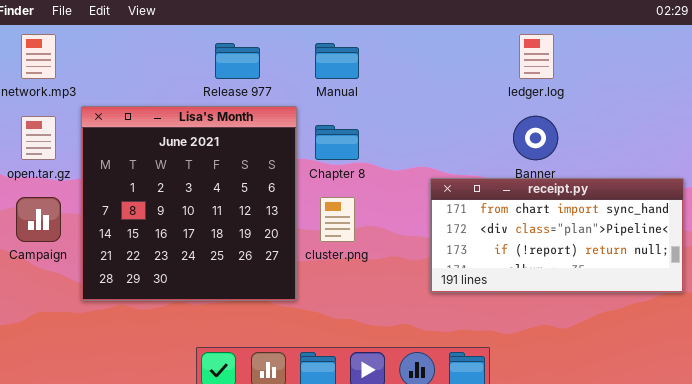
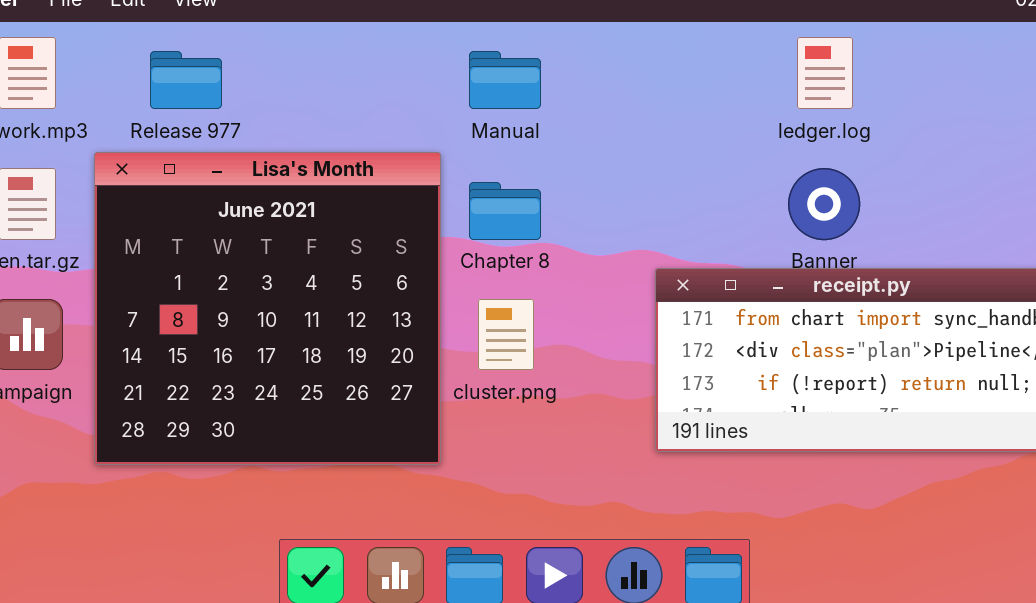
Release 977: [215,43,260,79] -> [150,51,222,109], moved

